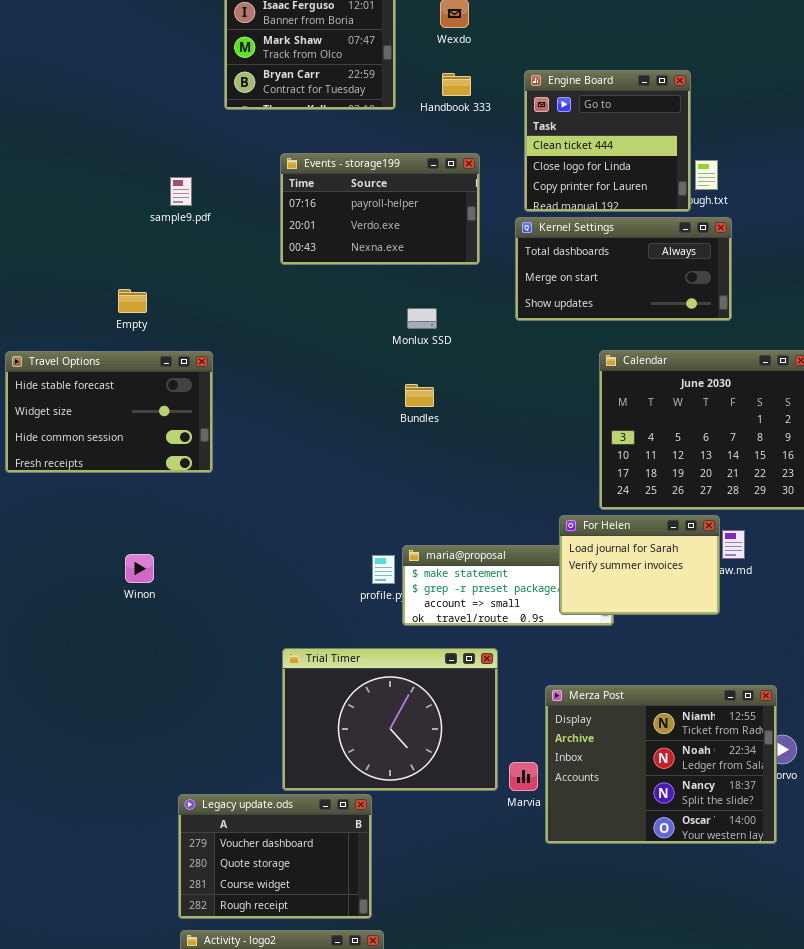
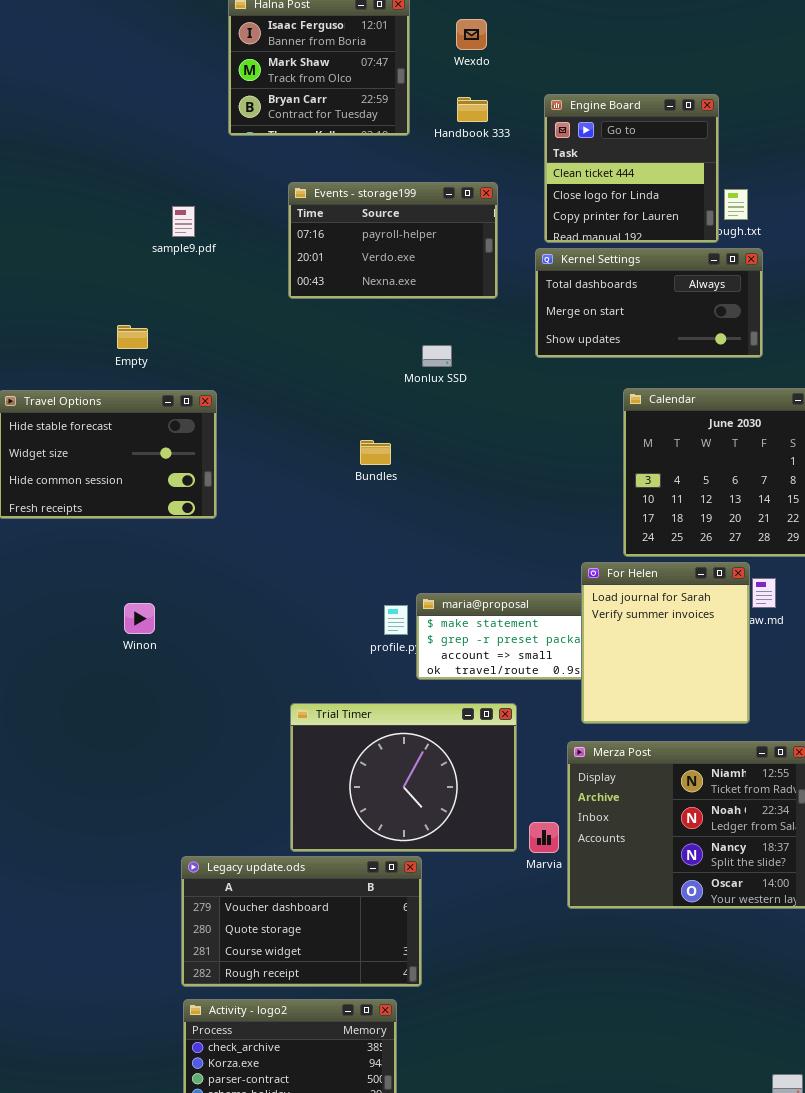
Bundles: [405,384,434,407] -> [360,440,391,465], moved
For Helen: [559,515,720,615] -> [581,562,750,724], resized
Legacy update.ods: [178,794,372,919] -> [181,856,422,987], resized

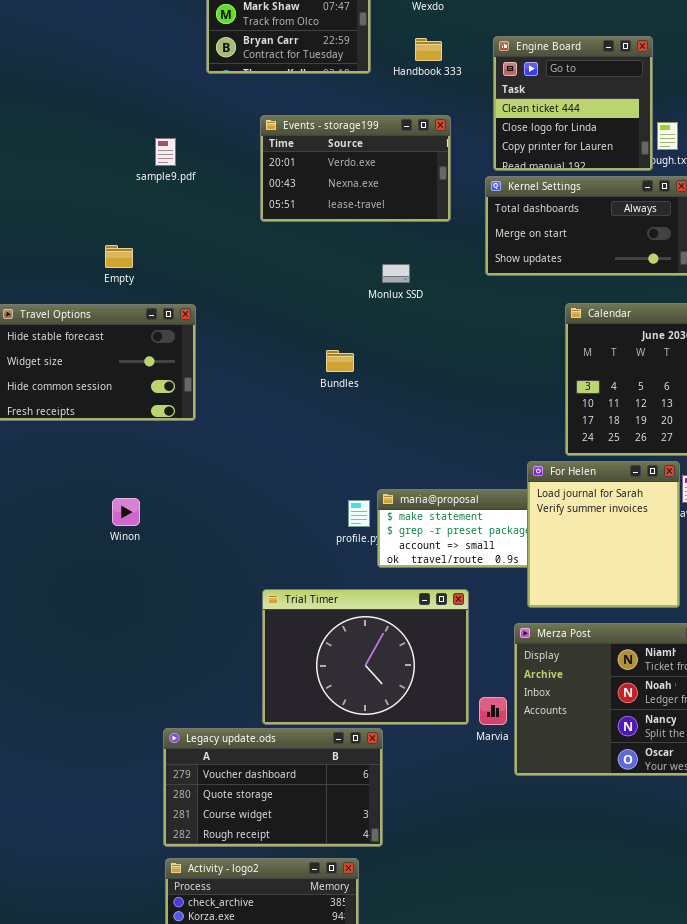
Events - storage199: [288,182,498,299] -> [260,115,451,222], scrolled down 1 row

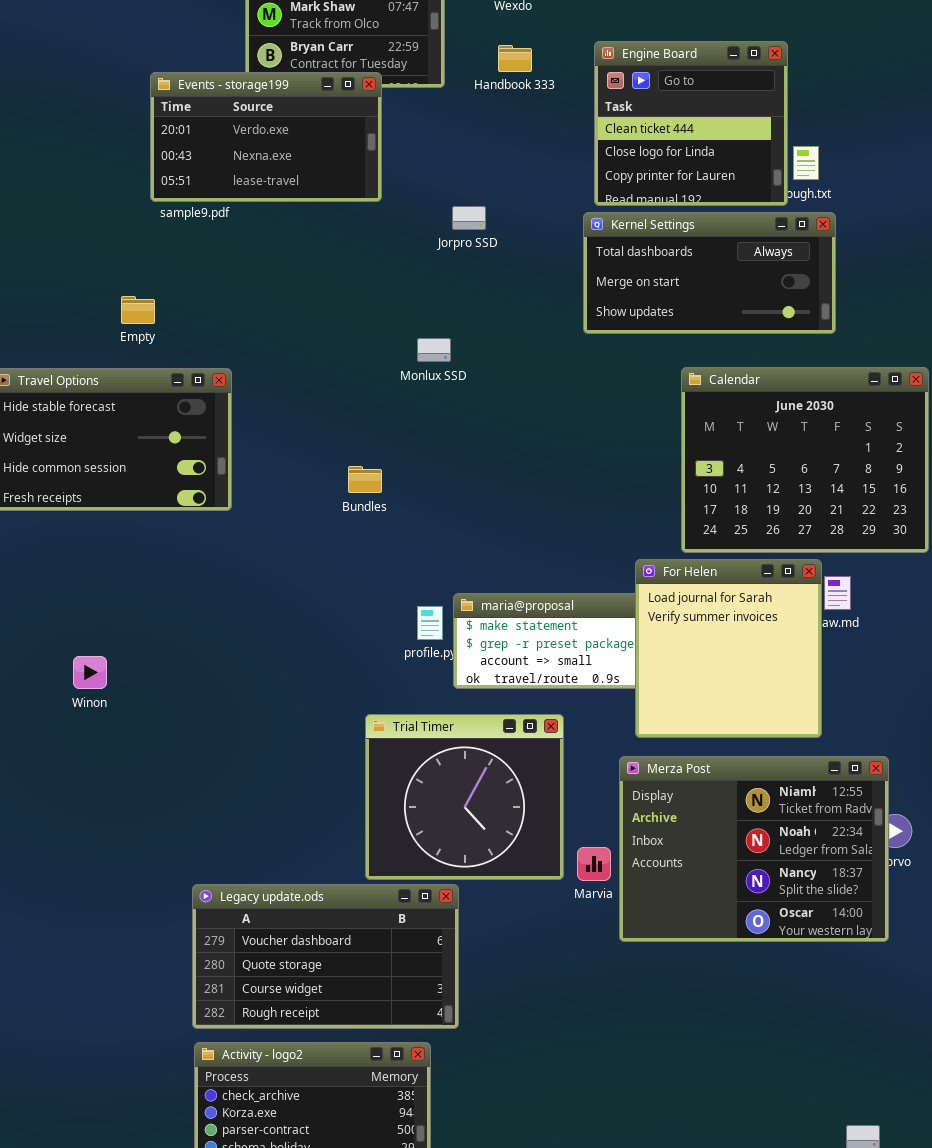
Events - storage199: [260,115,451,222] -> [150,72,382,202], moved
Monlux SSD: [382,264,410,283] -> [417,338,451,362], moved
Bundles: [326,350,354,372] -> [348,466,382,493], moved
Winon: [112,498,140,526] -> [73,656,107,689], moved
Trial Timer: [262,589,469,725] -> [365,714,564,880], resized

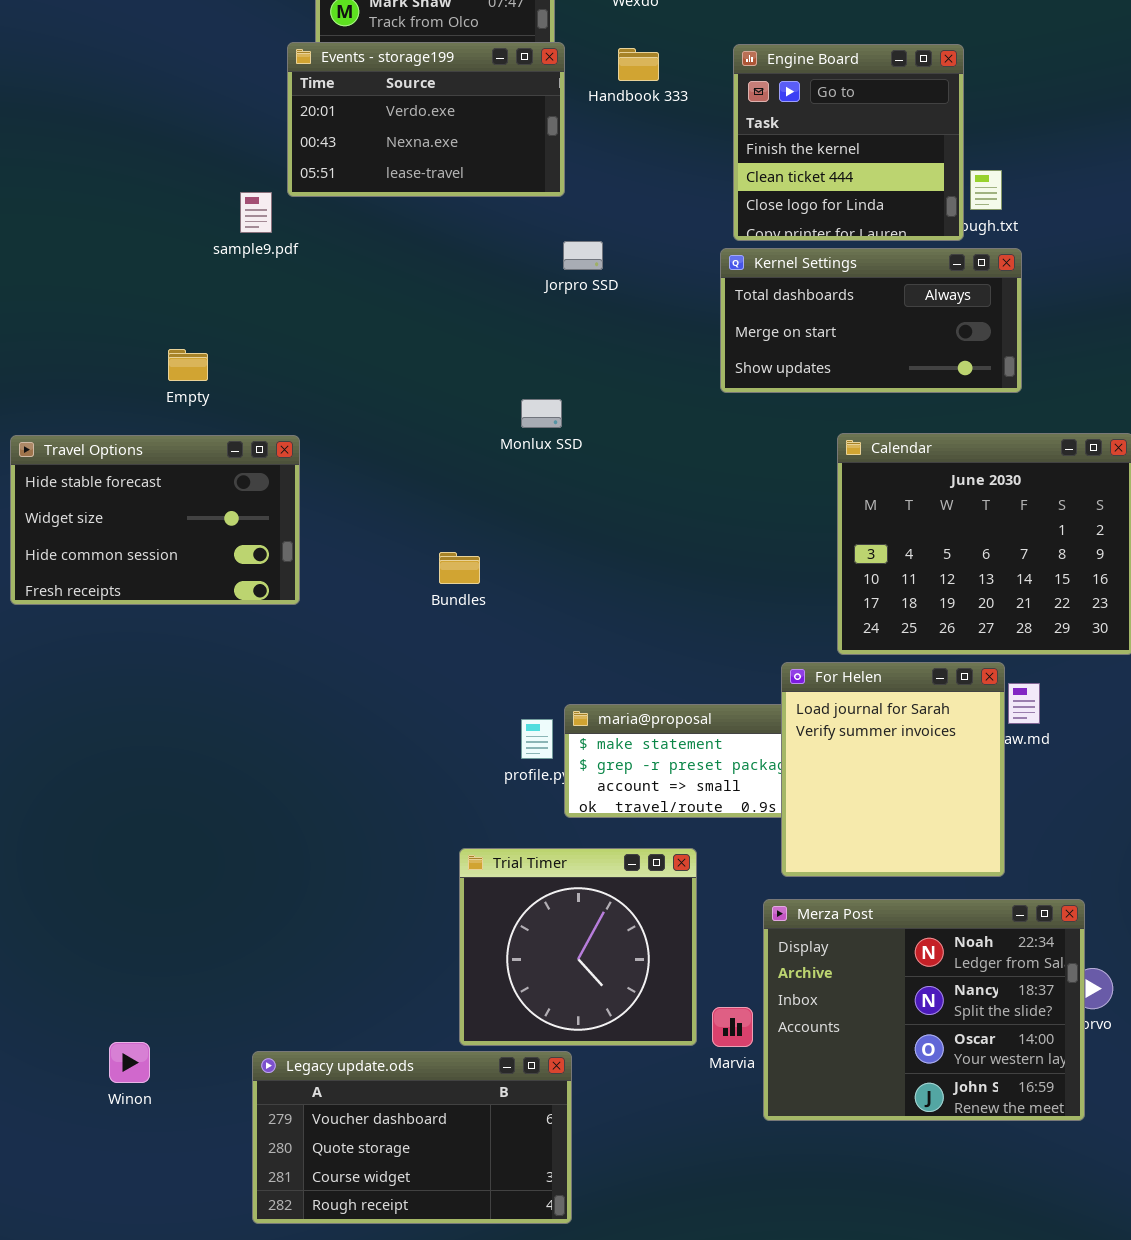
Engine Board: [594,41,788,206] -> [733,44,964,241], scrolled up 1 row
Events - storage199: [150,72,382,202] -> [287,42,565,197], moved
Winon: [73,656,107,689] -> [109,1042,150,1083], moved
Merza Post: [619,756,889,942] -> [763,899,1085,1121], scrolled down 1 row

